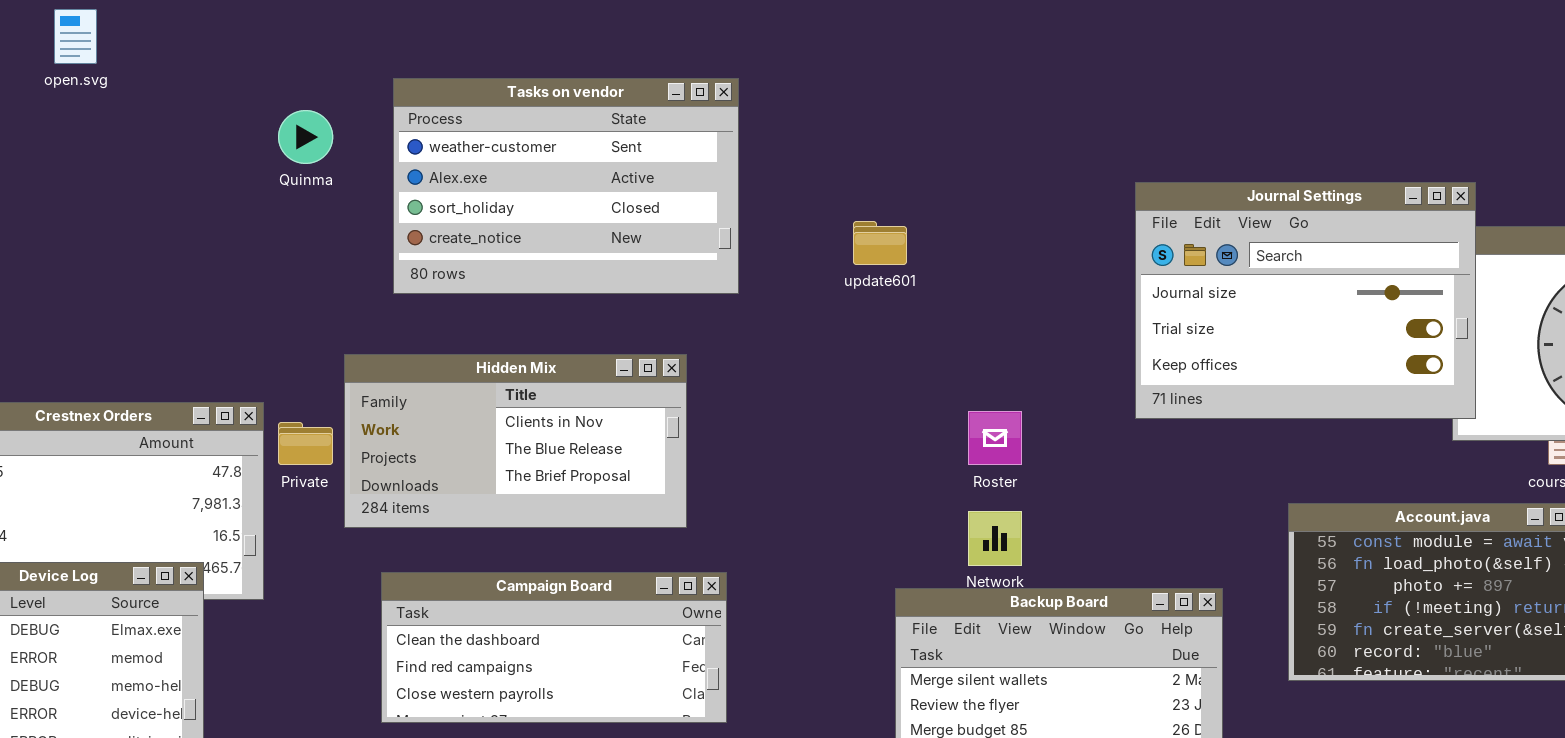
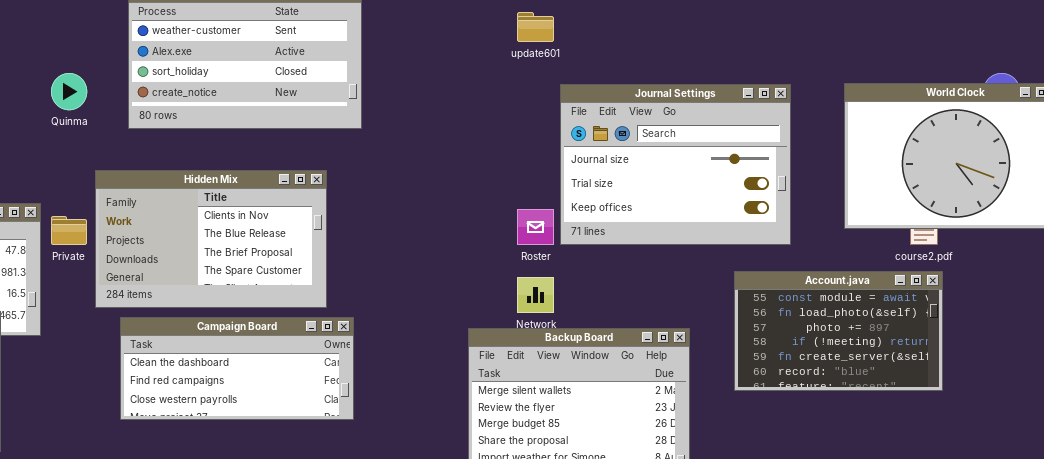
Quinma: [278,110,333,164] -> [51,73,87,110], moved
Journal Settings: [1135,182,1476,419] -> [560,84,791,245], moved
update601: [853,221,907,265] -> [517,12,554,42], moved
Hidden Mix: [344,354,687,528] -> [95,170,327,308], resized

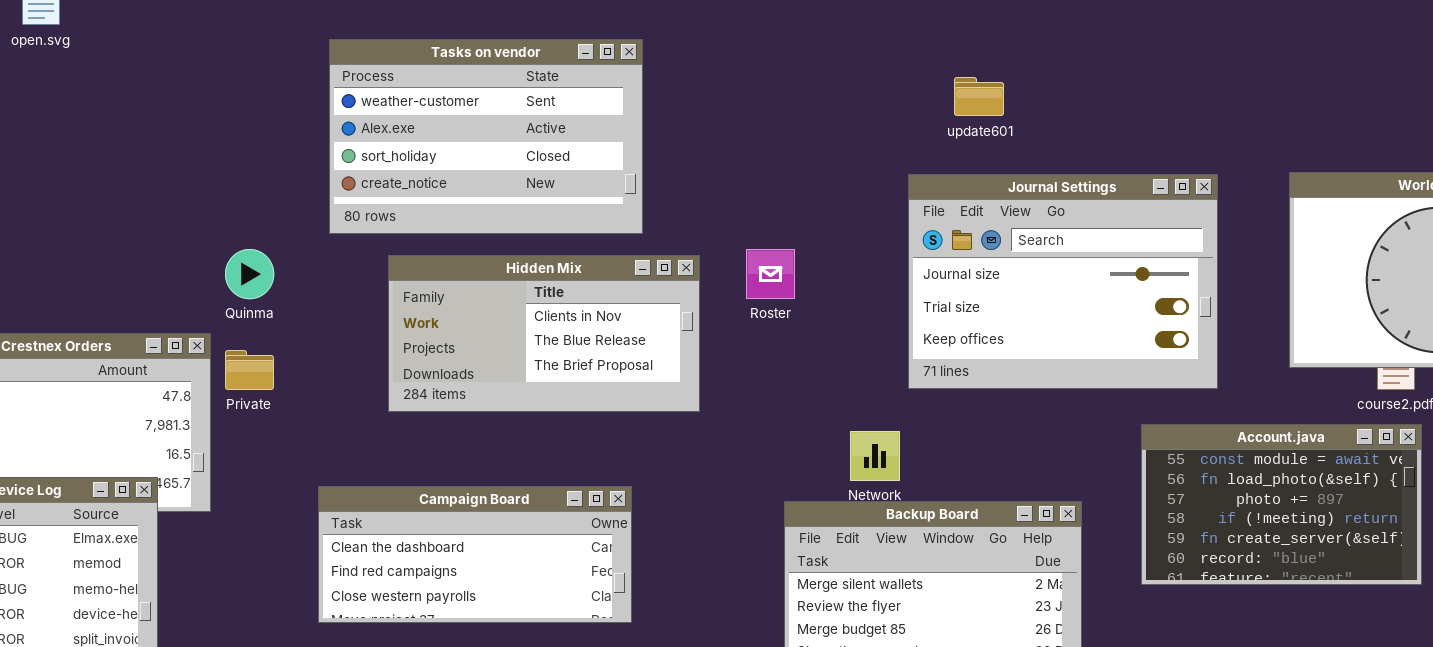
update601: [517,12,554,42] -> [954,77,1004,116], moved
Quinma: [51,73,87,110] -> [225,249,274,299], moved
Hidden Mix: [95,170,327,308] -> [388,255,700,412], moved, resized
Roster: [517,209,554,245] -> [746,249,795,299], moved

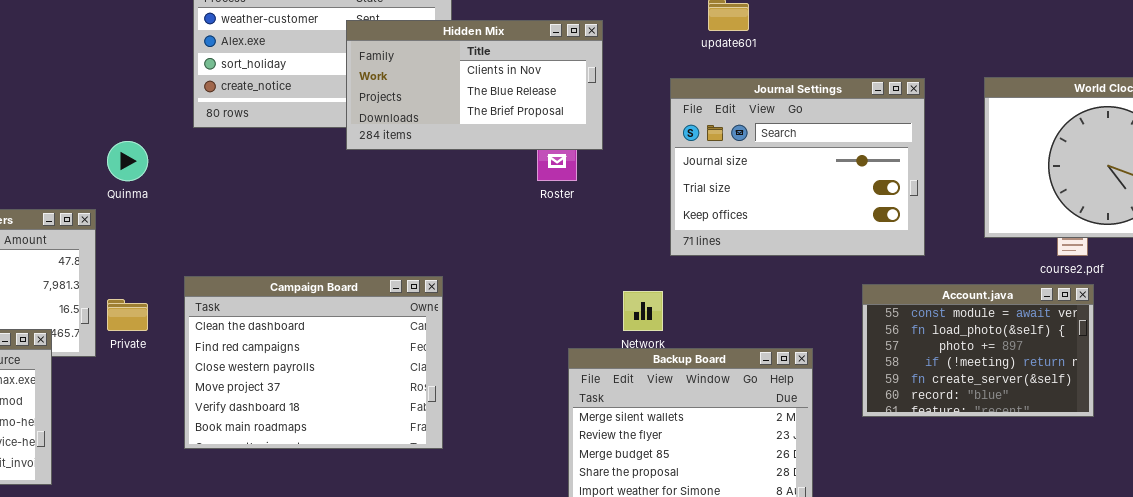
Hidden Mix: [388,255,700,412] -> [346,20,603,150], moved
Private: [225,350,274,390] -> [107,299,148,331], moved
Campaign Board: [318,486,632,623] -> [184,276,443,449], resized

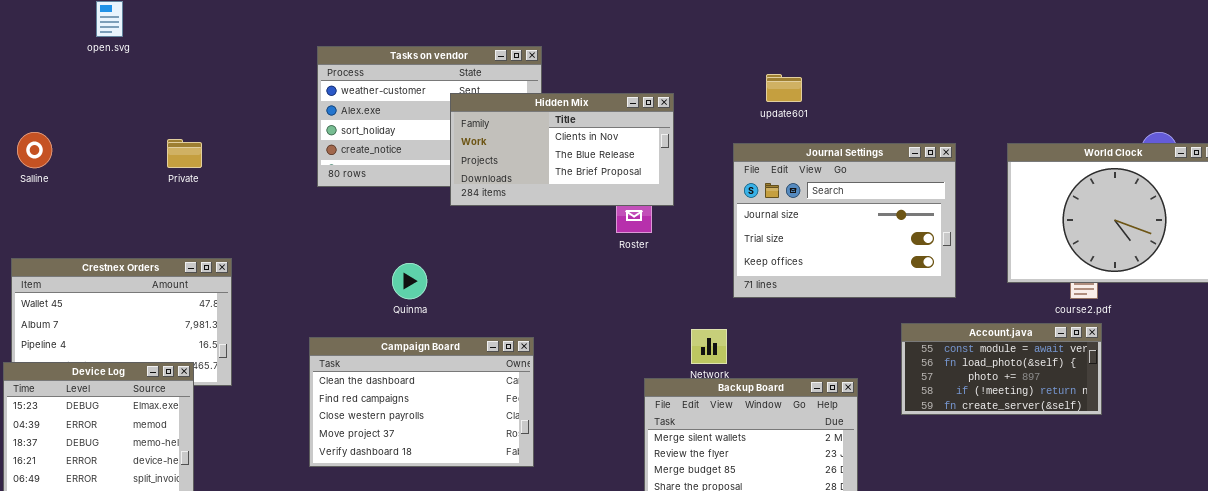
Quinma: [107,141,148,181] -> [392,263,427,299], moved
Campaign Board: [184,276,443,449] -> [309,337,534,467], resized
Account.java: [862,284,1094,417] -> [901,323,1102,415], resized
Private: [107,299,148,331] -> [167,139,202,168], moved

